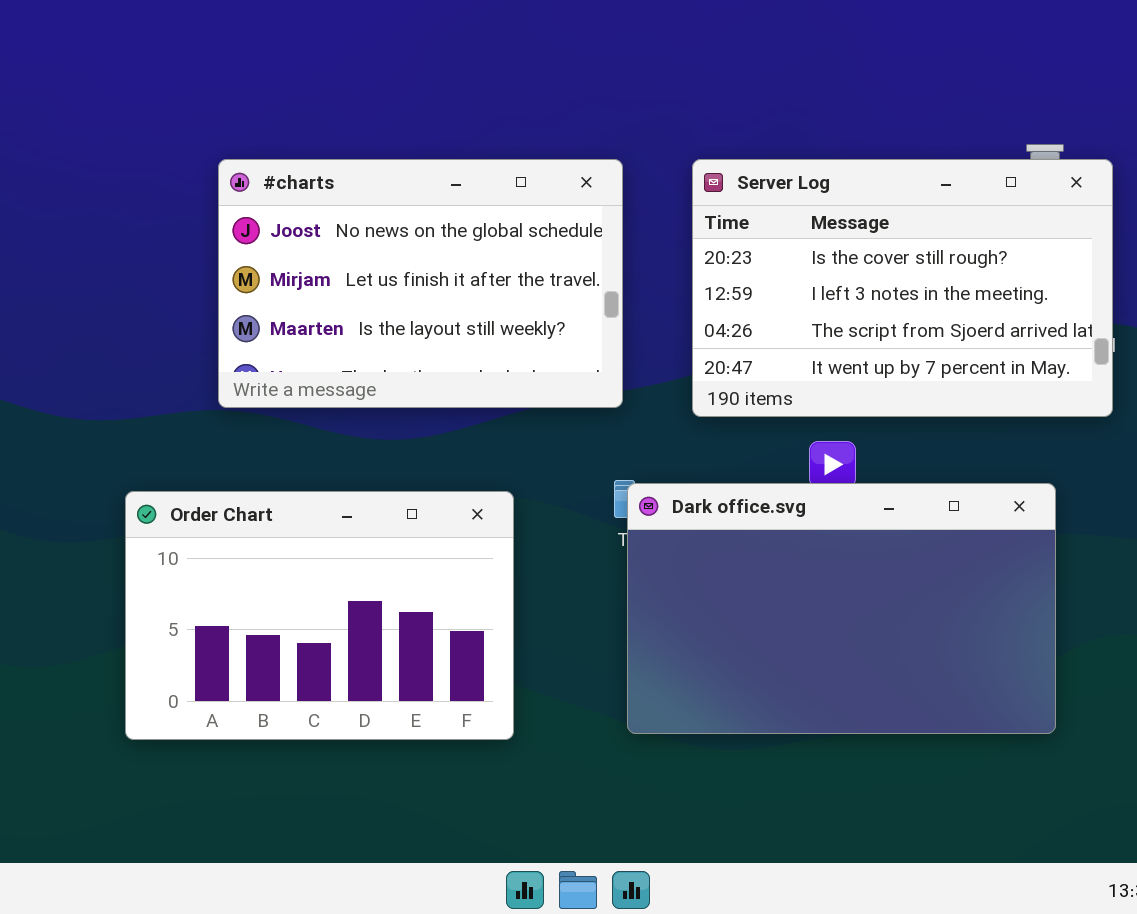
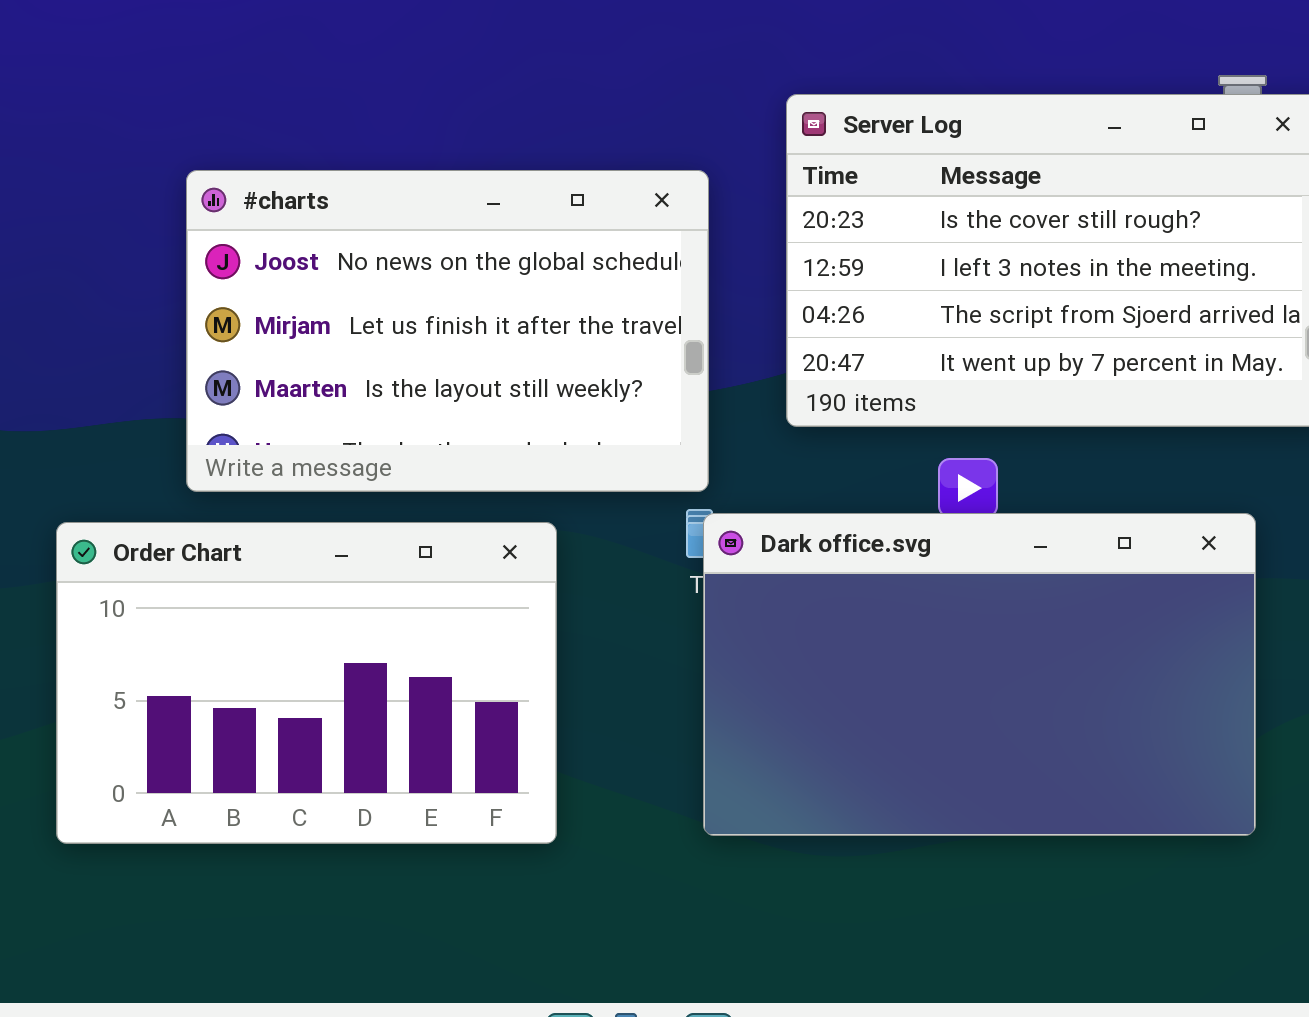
#charts: [218,159,623,408] -> [186,170,709,492], moved

